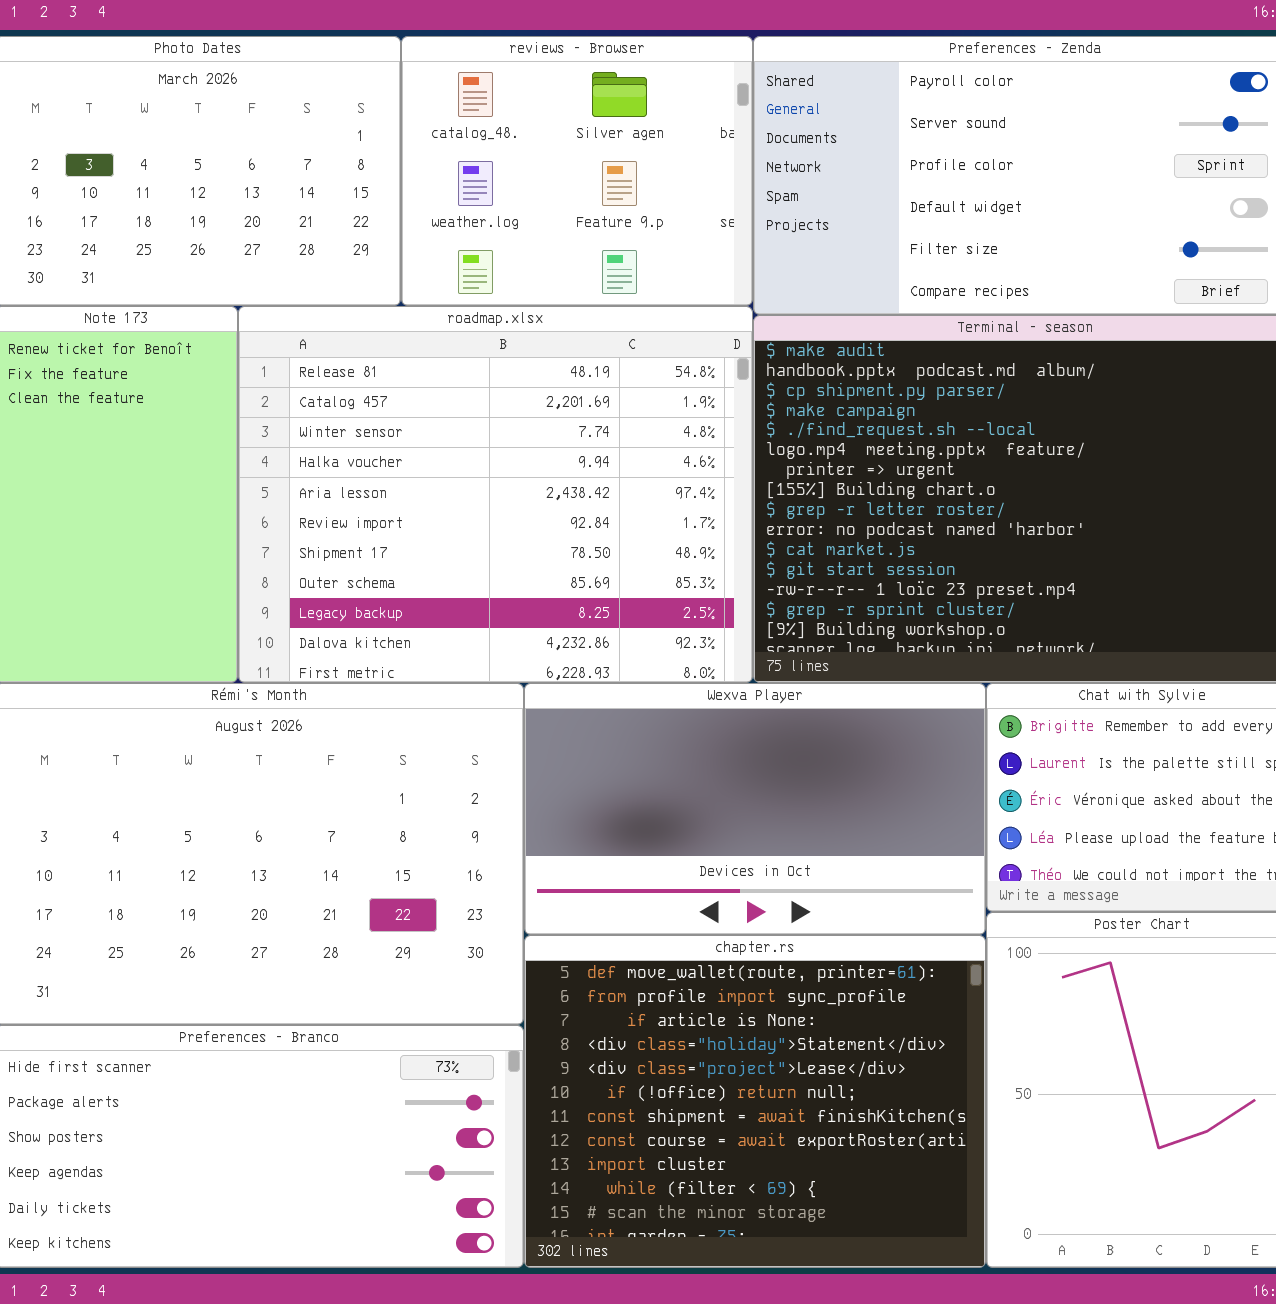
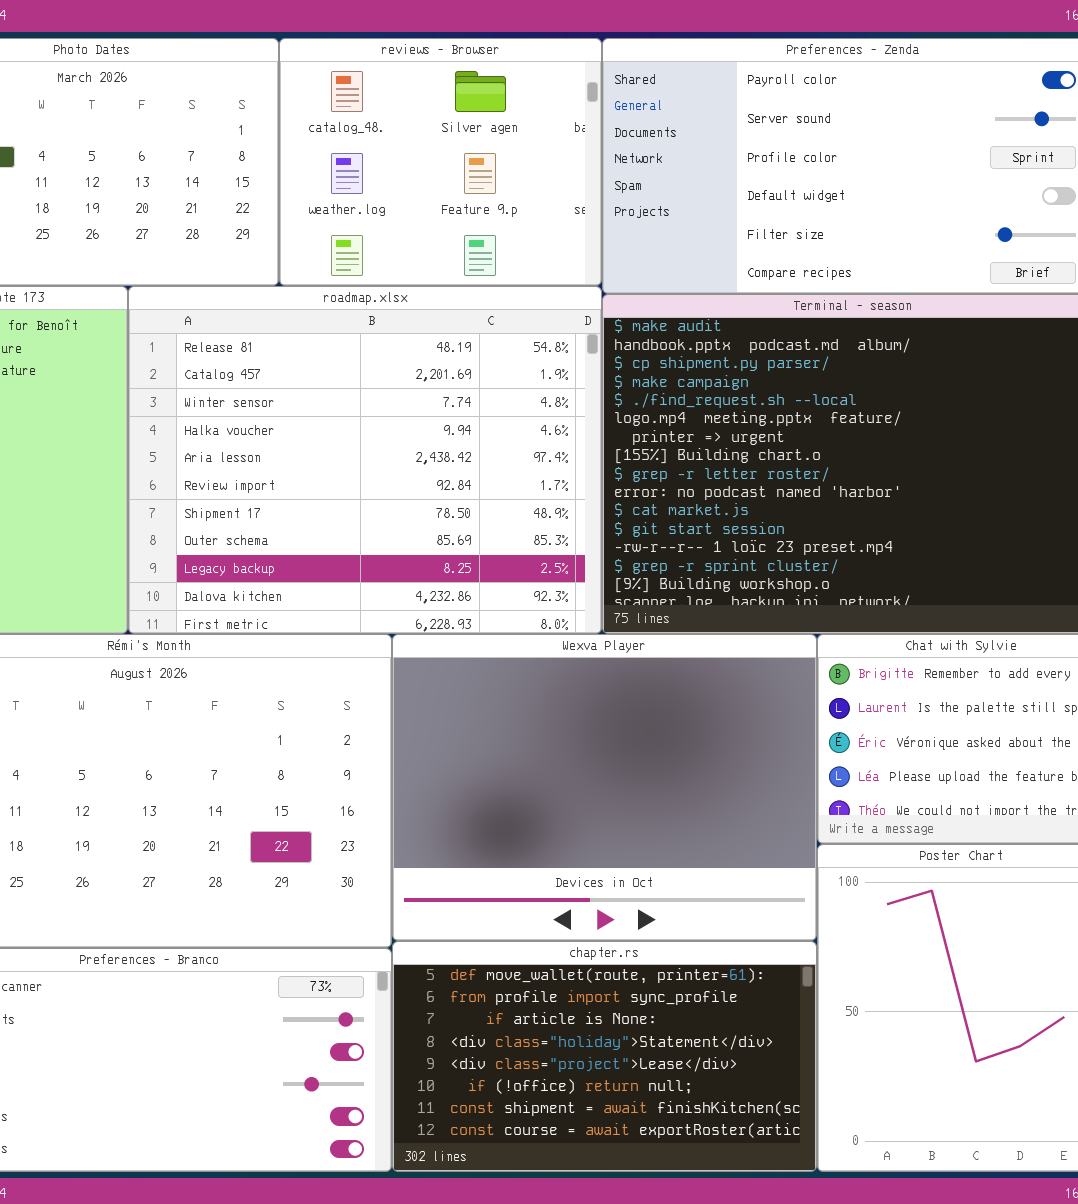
Wexva Player: [524,683,986,935] -> [392,634,817,941], resized
chapter.rs: [524,935,986,1268] -> [392,941,817,1172], resized

